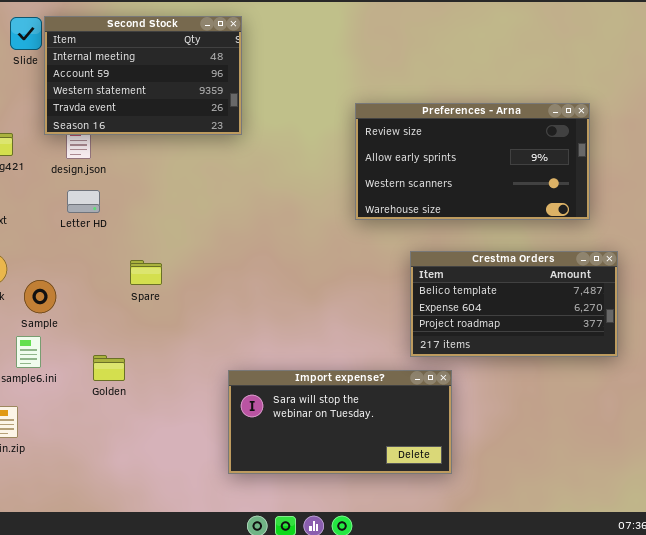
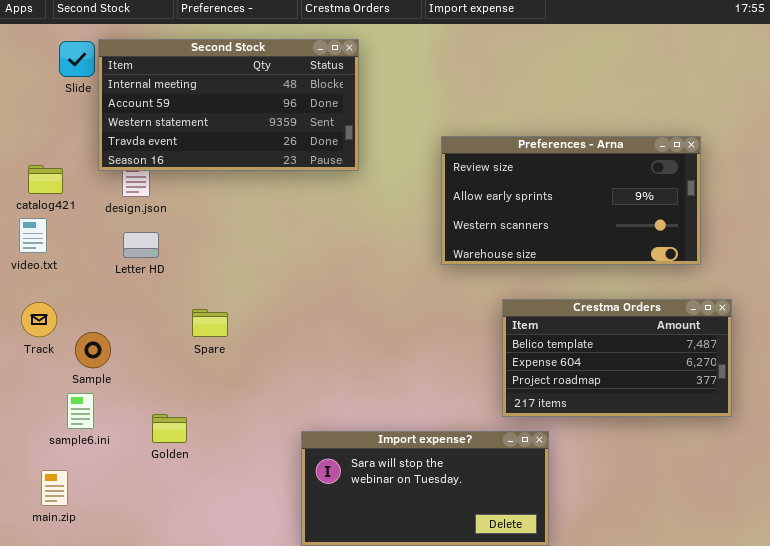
Second Stock: [44,16,242,135] -> [98,39,359,171], resized

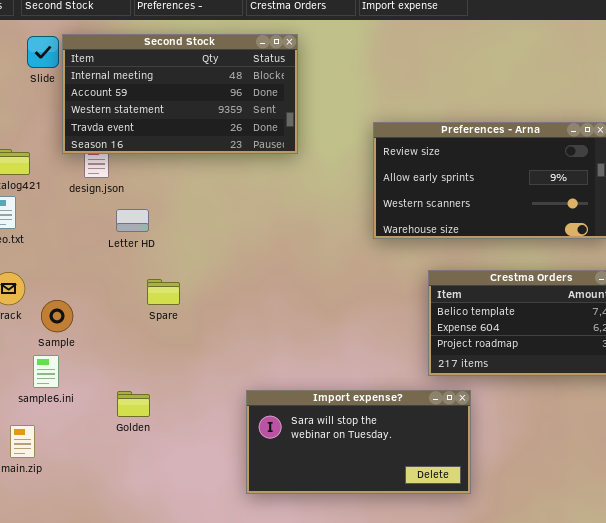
Letter HD: [123,232,159,258] -> [116,209,149,232], moved
Golden: [152,414,187,443] -> [117,391,150,417], moved

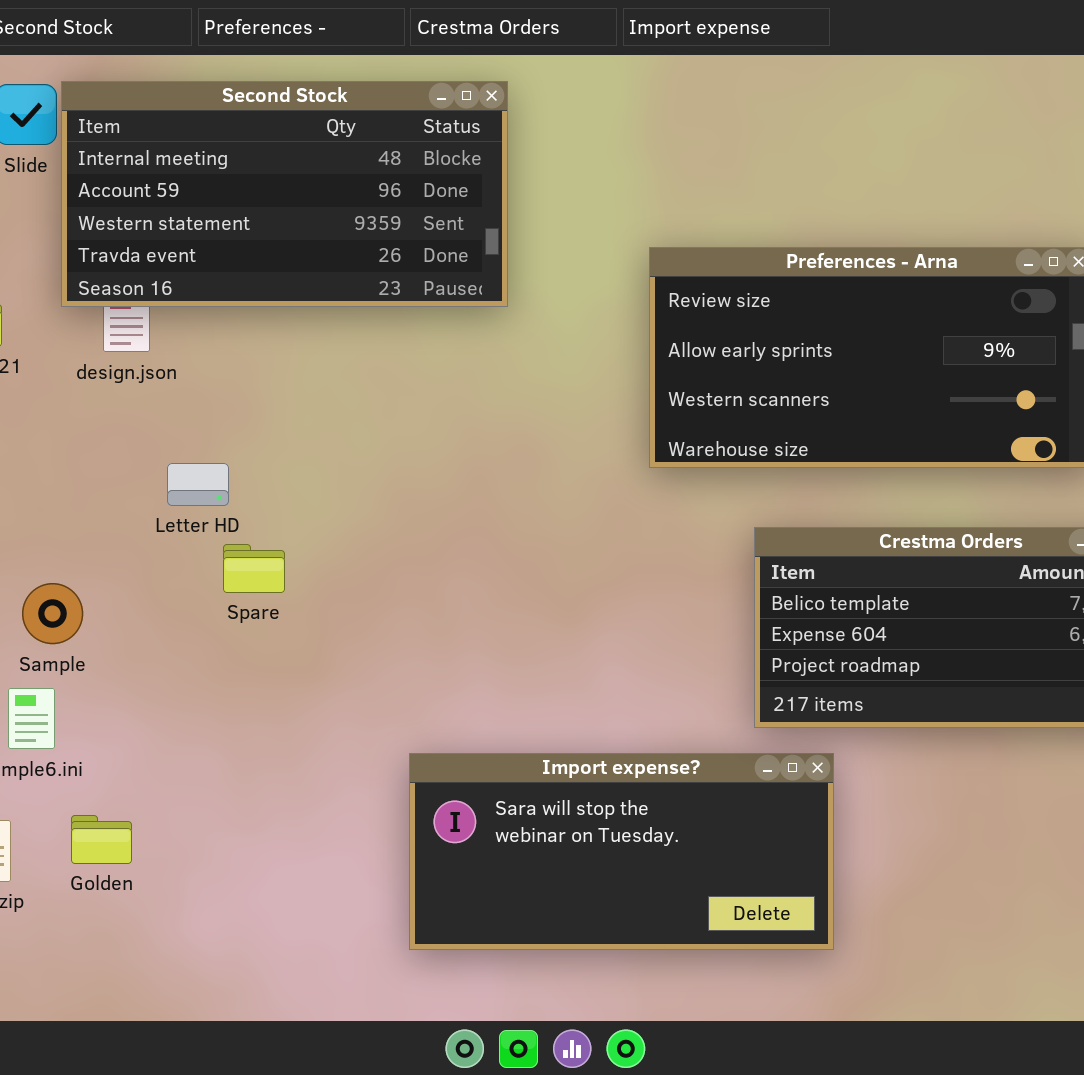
Letter HD: [116,209,149,232] -> [167,463,229,506], moved
Golden: [117,391,150,417] -> [71,815,132,864], moved

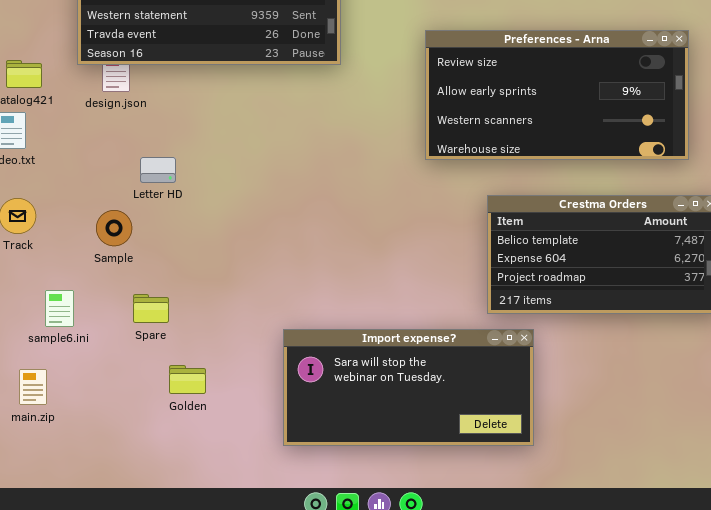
Spare: [223,544,285,593] -> [133,294,169,323], moved
Sample: [22,583,83,644] -> [96,210,132,246], moved
Golden: [71,815,132,864] -> [169,365,206,394], moved

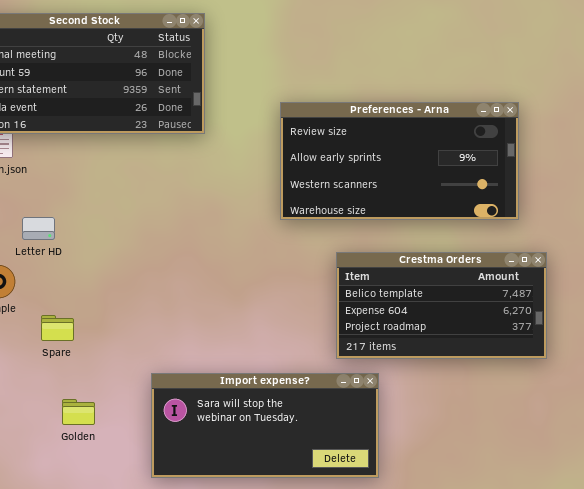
Spare: [133,294,169,323] -> [41,315,74,341], moved
Golden: [169,365,206,394] -> [62,399,95,425], moved

